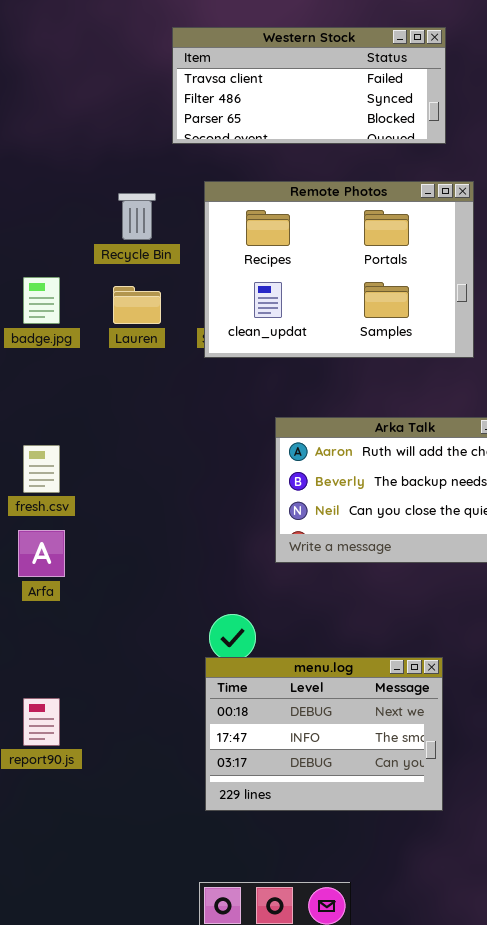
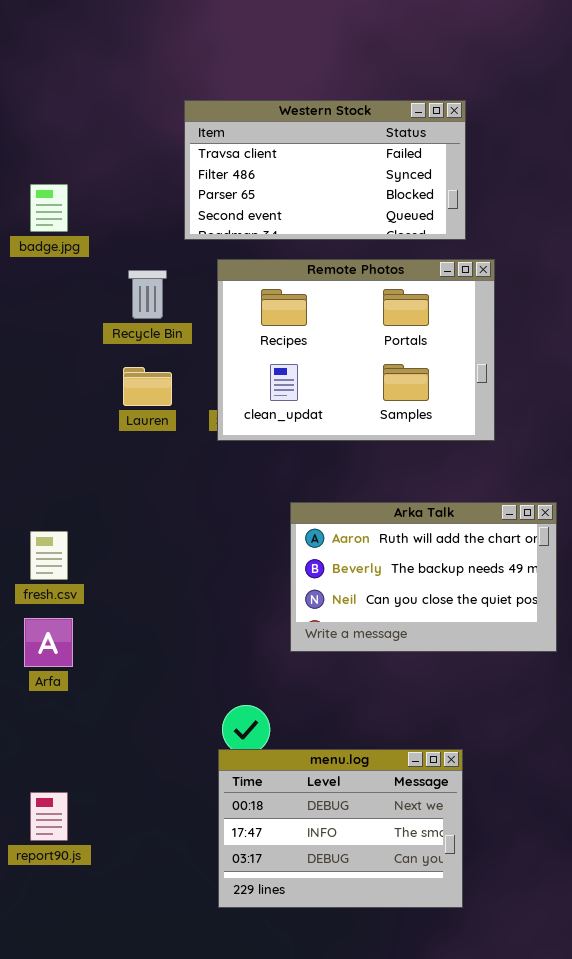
Western Stock: [172,27,446,144] -> [184,100,466,240], resized
badge.jpg: [23,277,60,324] -> [30,184,68,232], moved

